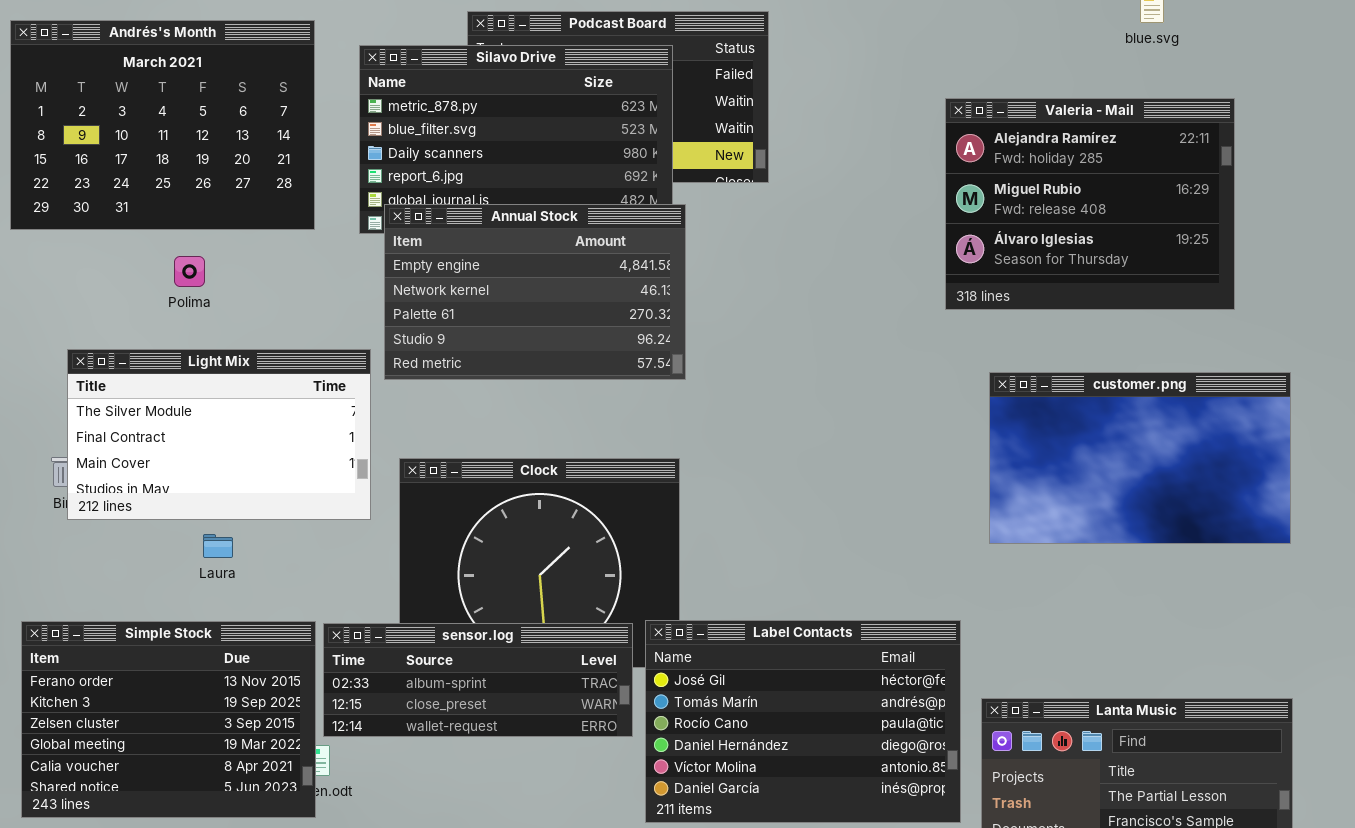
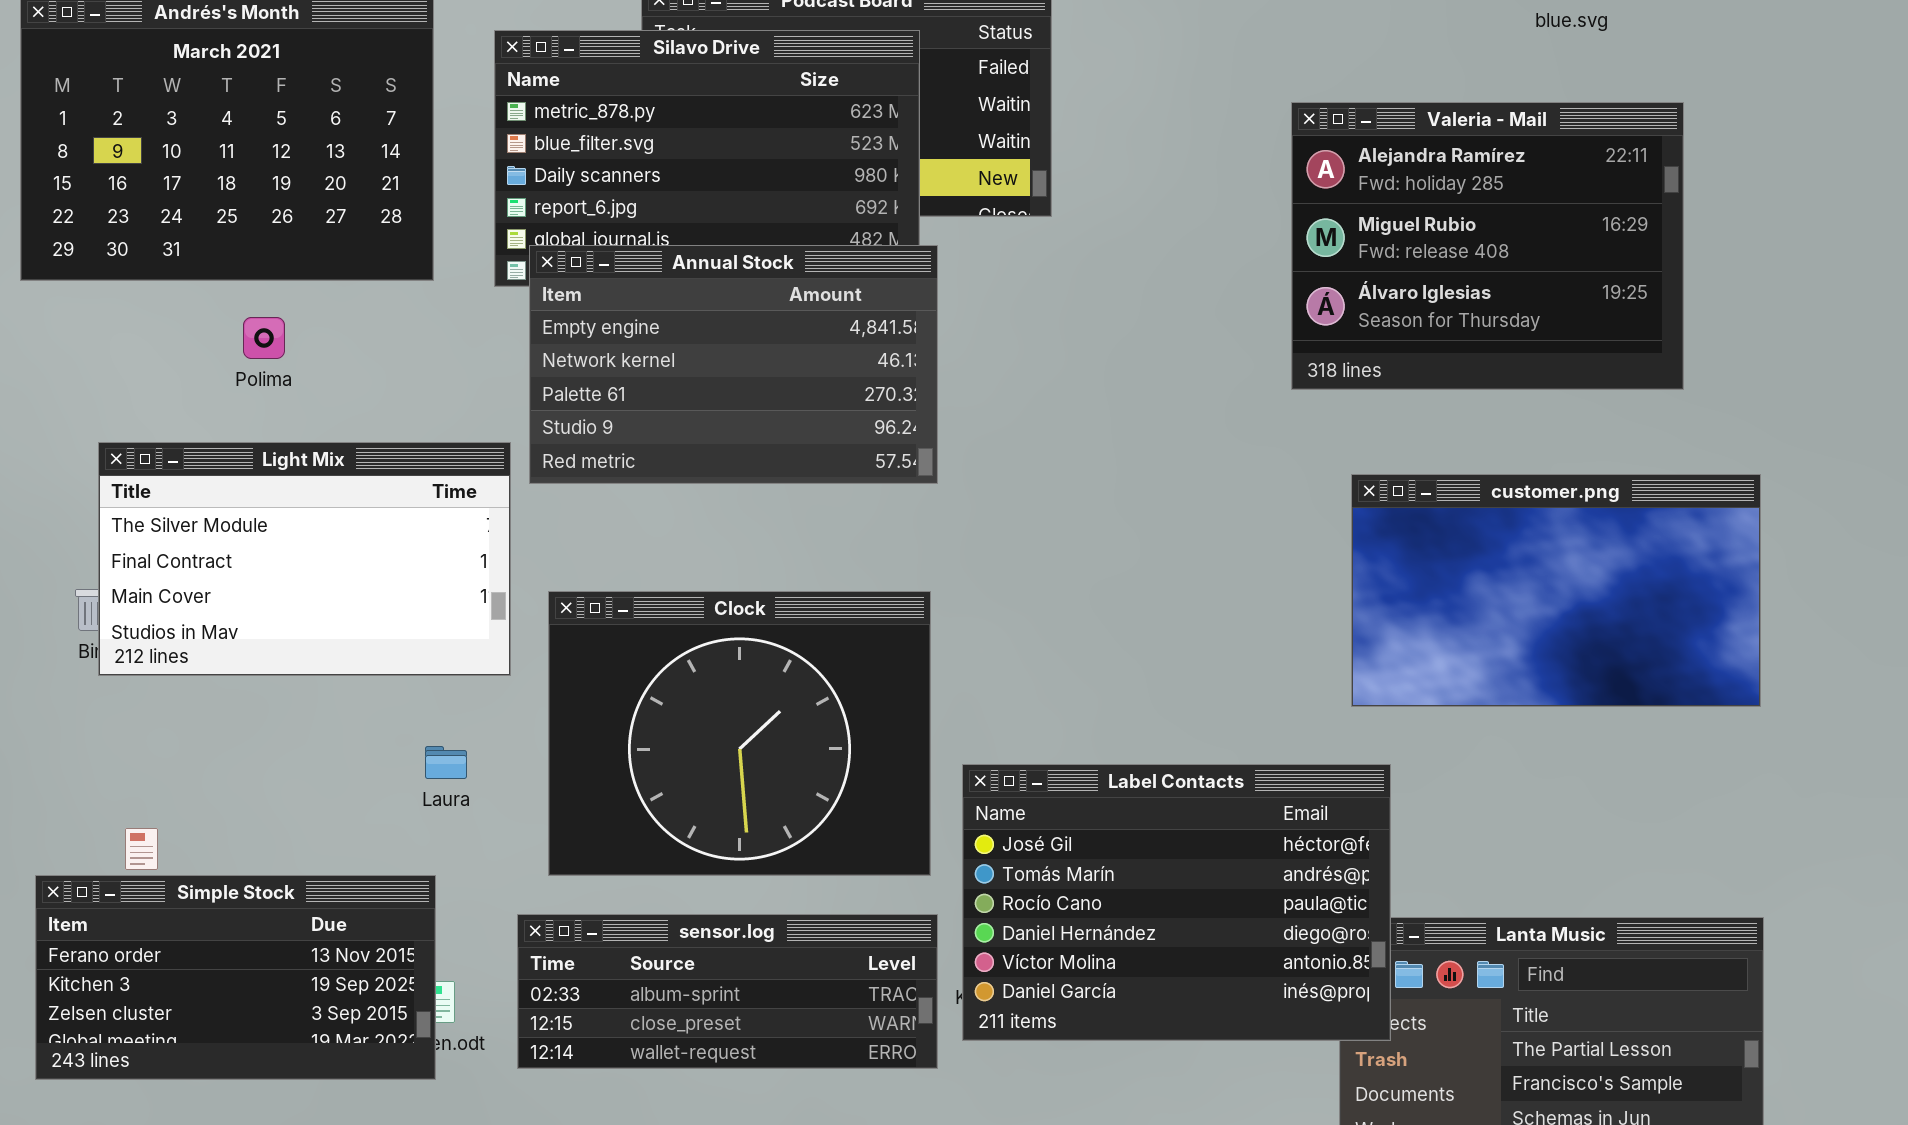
Laura: [203,534,233,558] -> [425,746,467,779], moved
Label Contacts: [645,620,961,823] -> [962,764,1391,1041], moved
Simple Stock: [21,621,316,818] -> [35,875,436,1080], resized
sensor.log: [323,623,633,737] -> [517,914,938,1069], moved

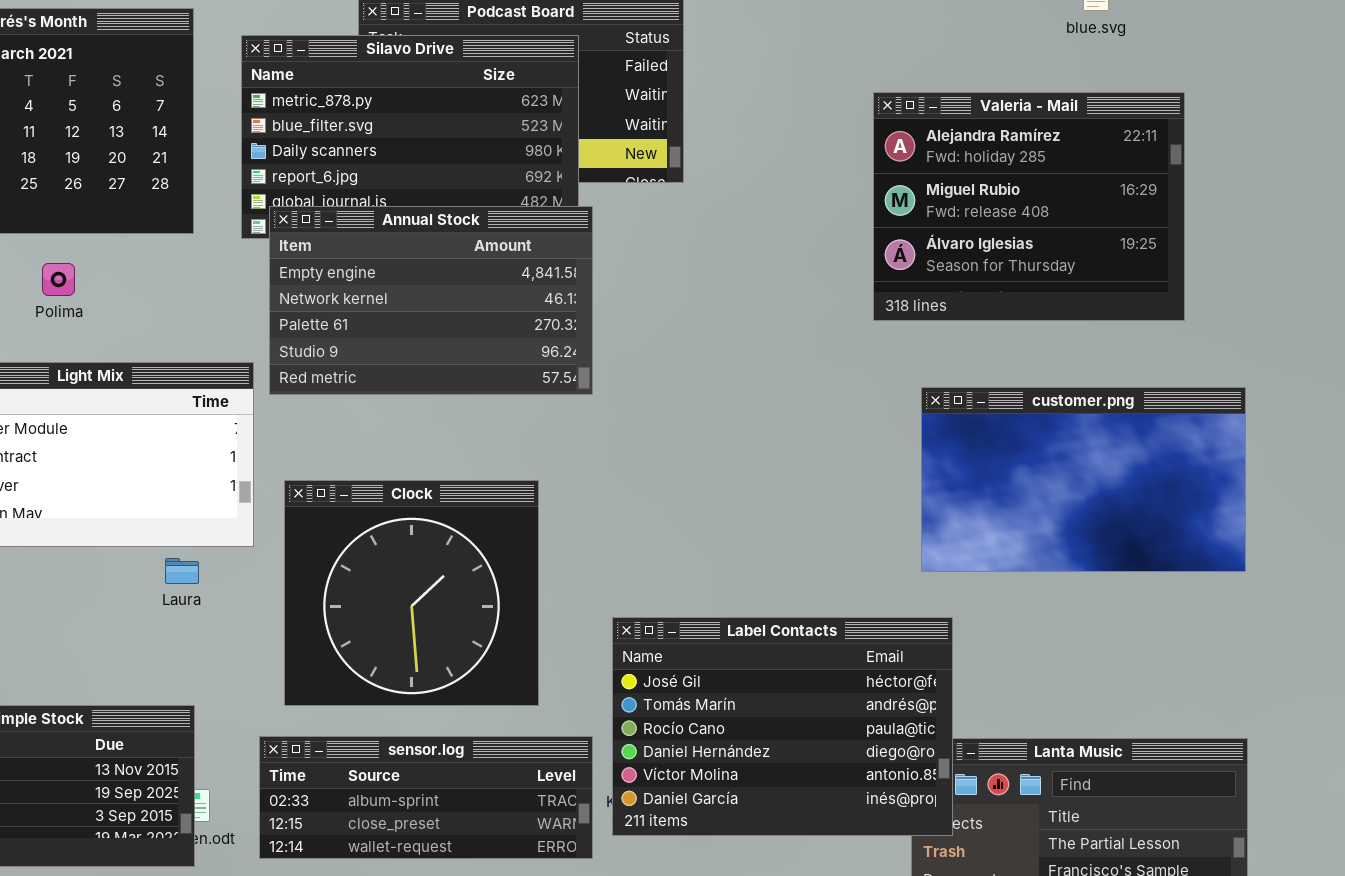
Clock: [548,591,931,876] -> [284,480,539,706], resized
Laura: [425,746,467,779] -> [165,558,199,584], moved

